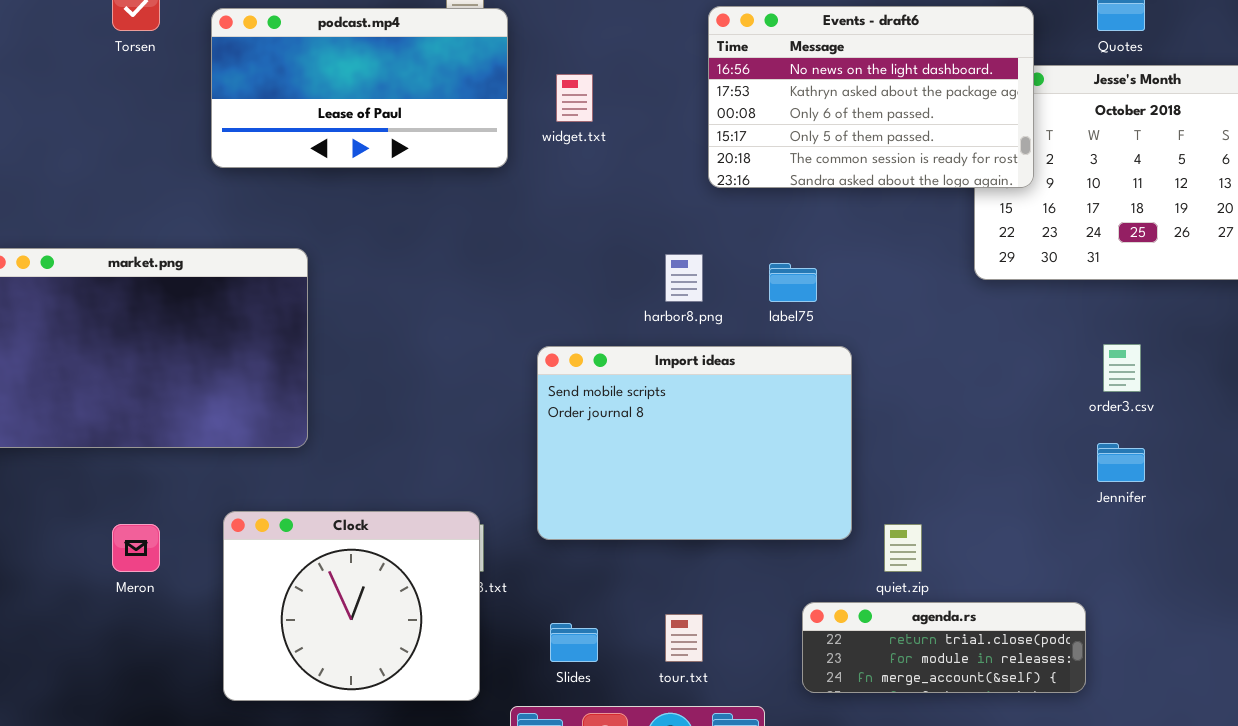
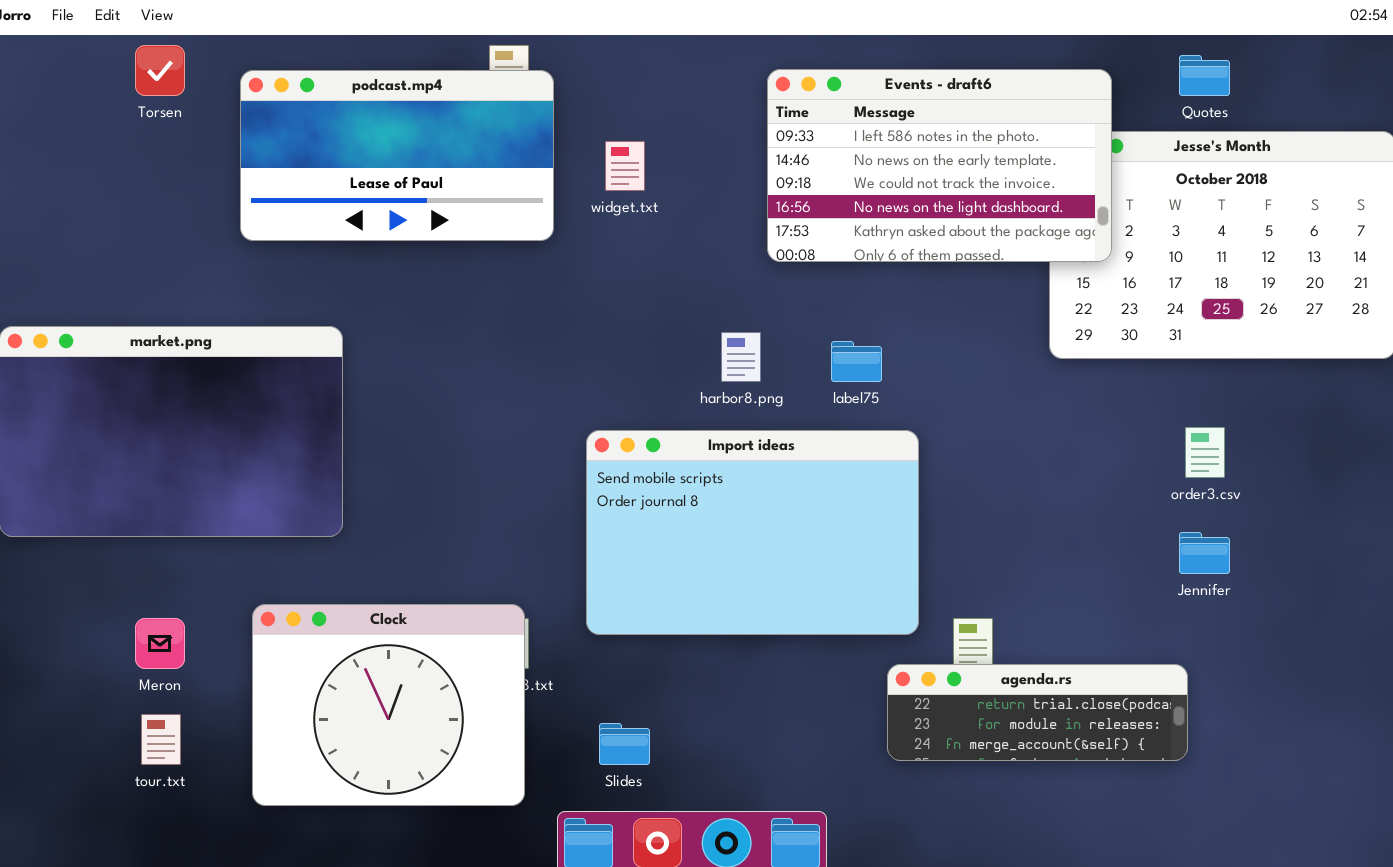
Events - draft6: [708,6,1034,188] -> [767,69,1112,262], scrolled up 3 rows
agenda.rs: [802,602,1086,693] -> [887,664,1188,761], moved
tour.txt: [665,614,703,662] -> [141,714,181,765], moved

